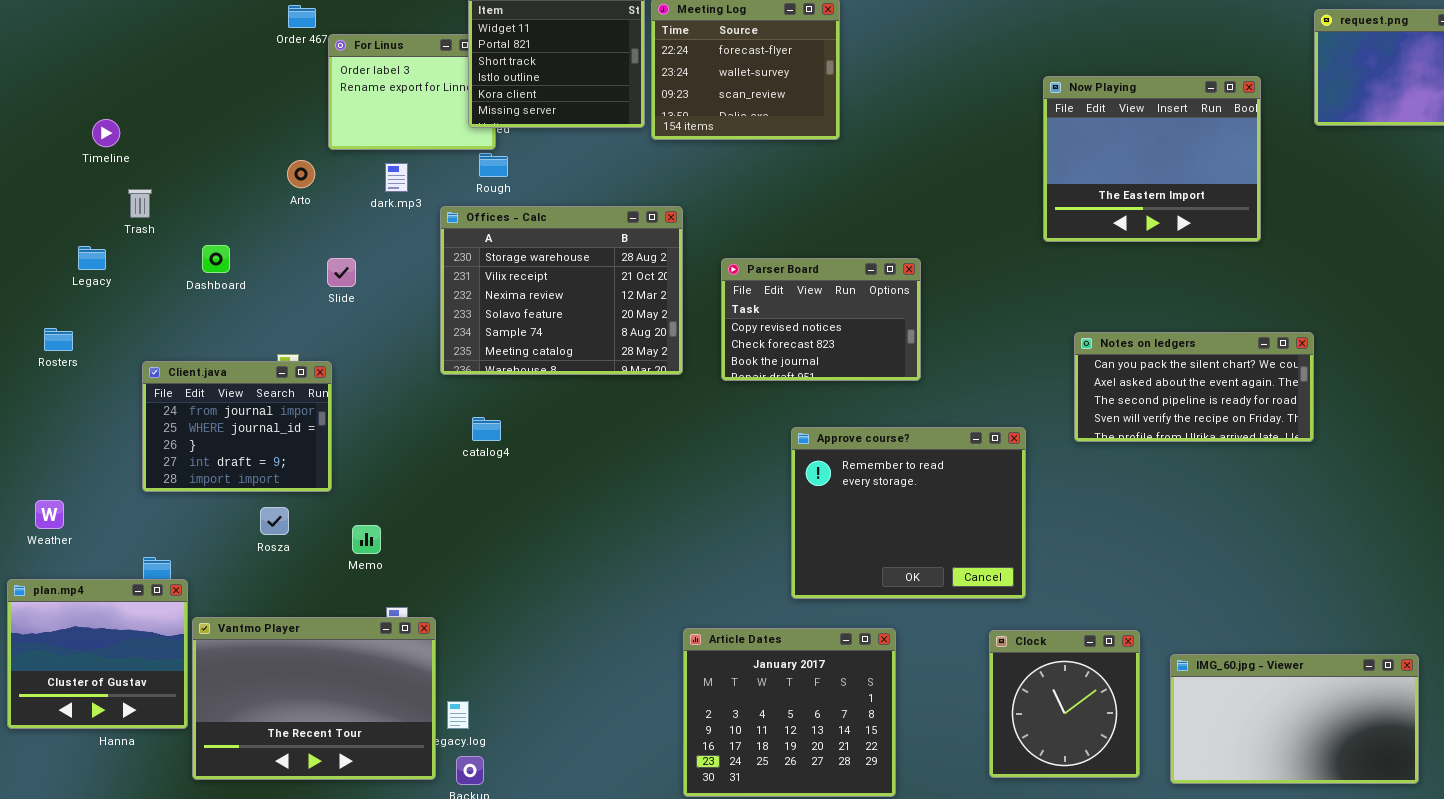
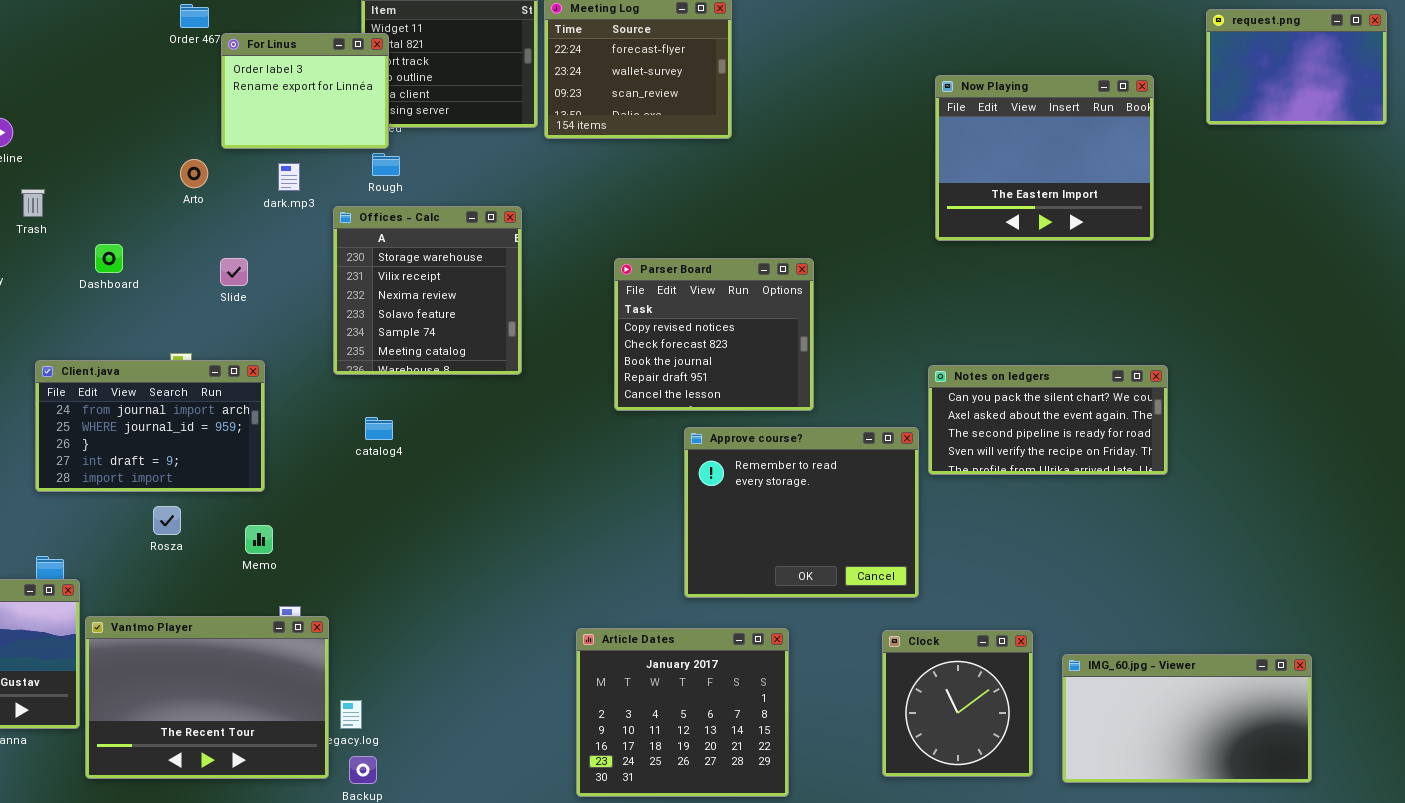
For Linus: [328,34,496,150] -> [221,33,389,149], raised
Offices - Calc: [440,206,683,375] -> [333,206,522,375], resized
Parser Board: [721,258,921,381] -> [614,258,814,411], resized
Notes on ledgers: [1074,332,1314,442] -> [928,365,1168,475], moved
Client.java: [142,361,332,492] -> [35,360,265,492], resized

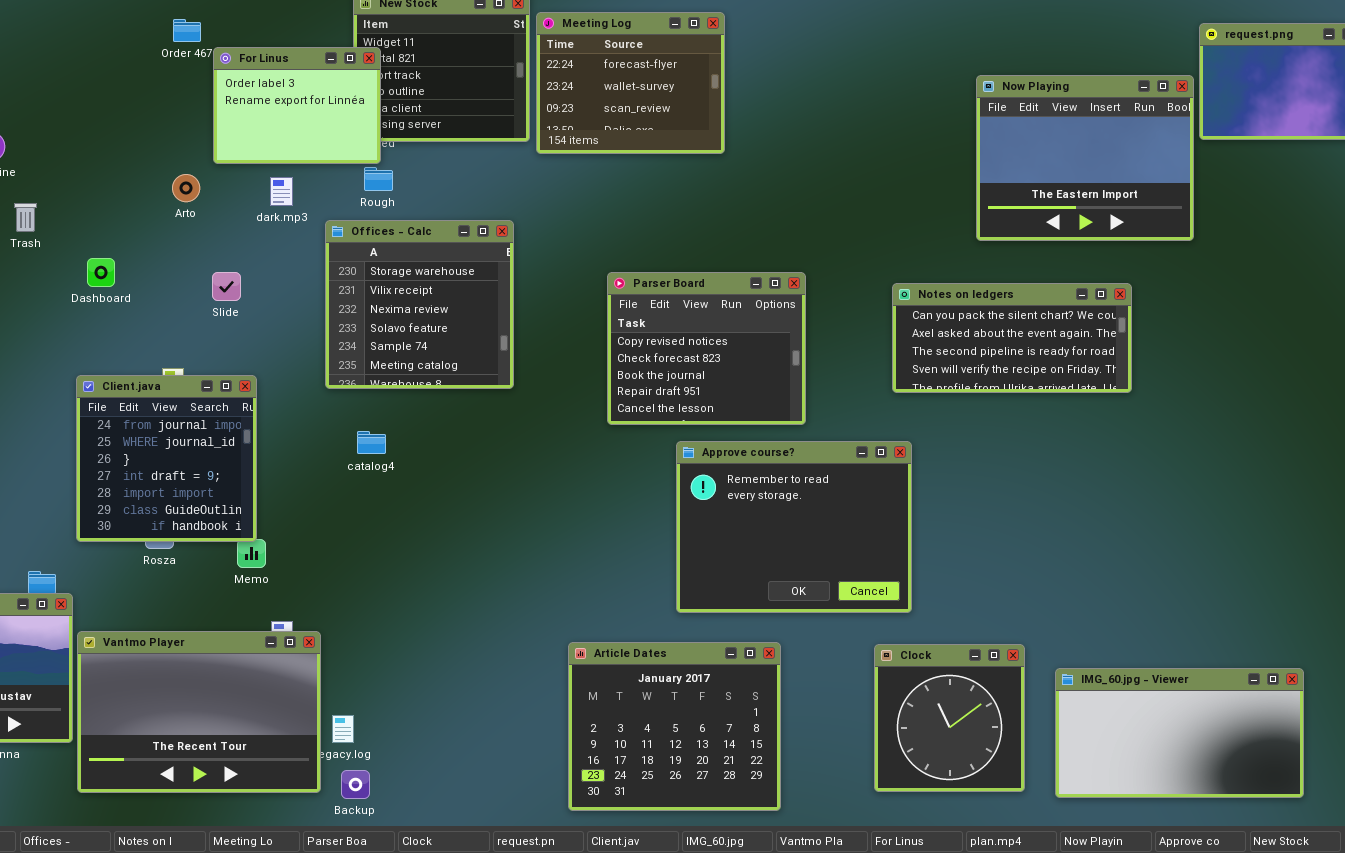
Now Playing: [935,75,1154,241] -> [976,75,1194,241], moved
Client.java: [35,360,265,492] -> [76,375,257,542], resized
Notes on ledgers: [928,365,1168,475] -> [892,283,1132,393], moved

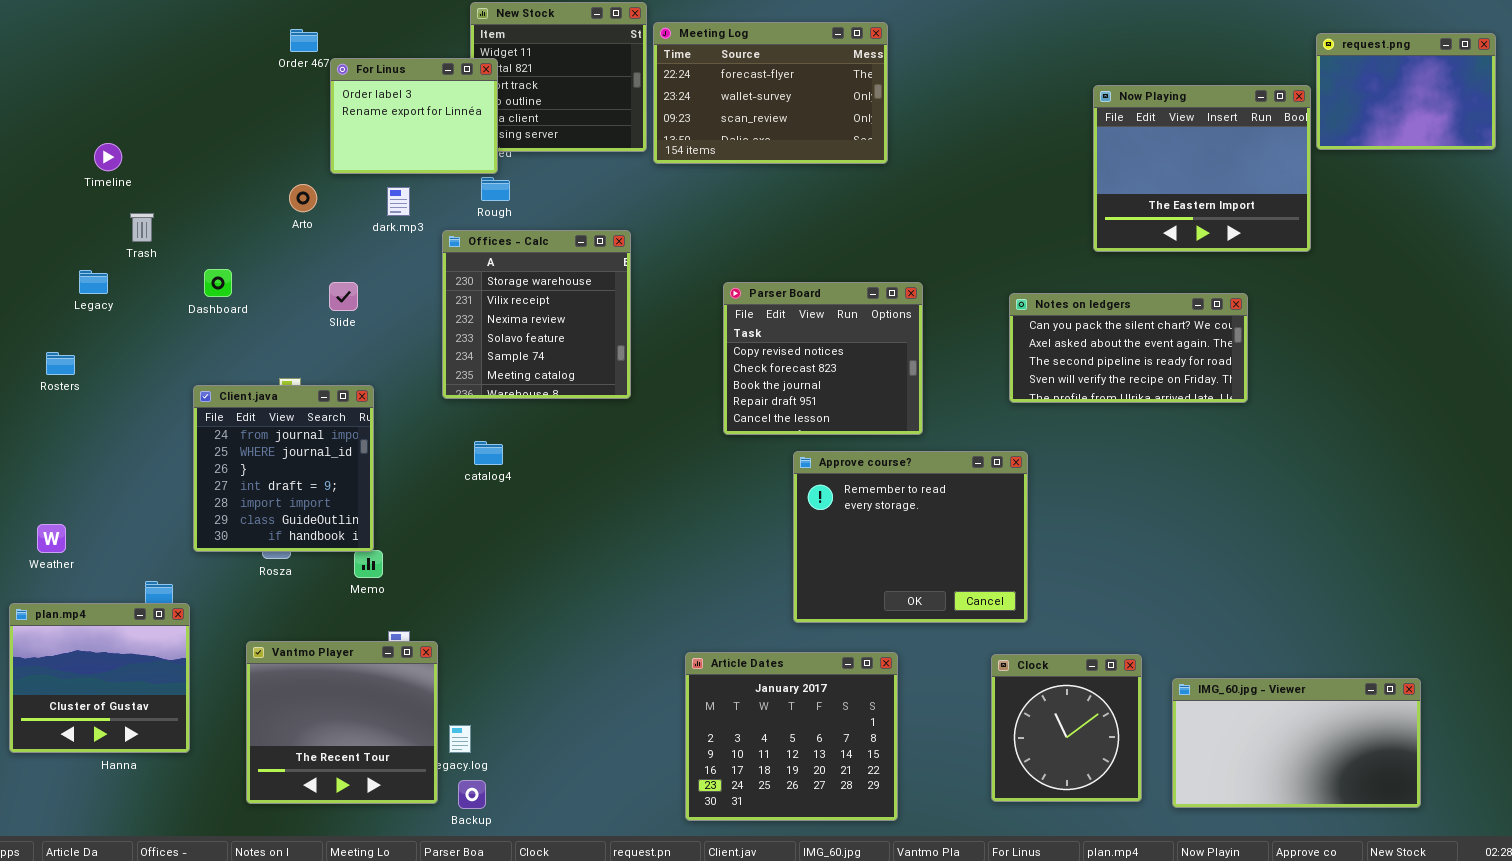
Meeting Log: [536,12,725,154] -> [653,22,888,164], resized
Vantmo Player: [77,631,321,793] -> [246,641,438,804], resized

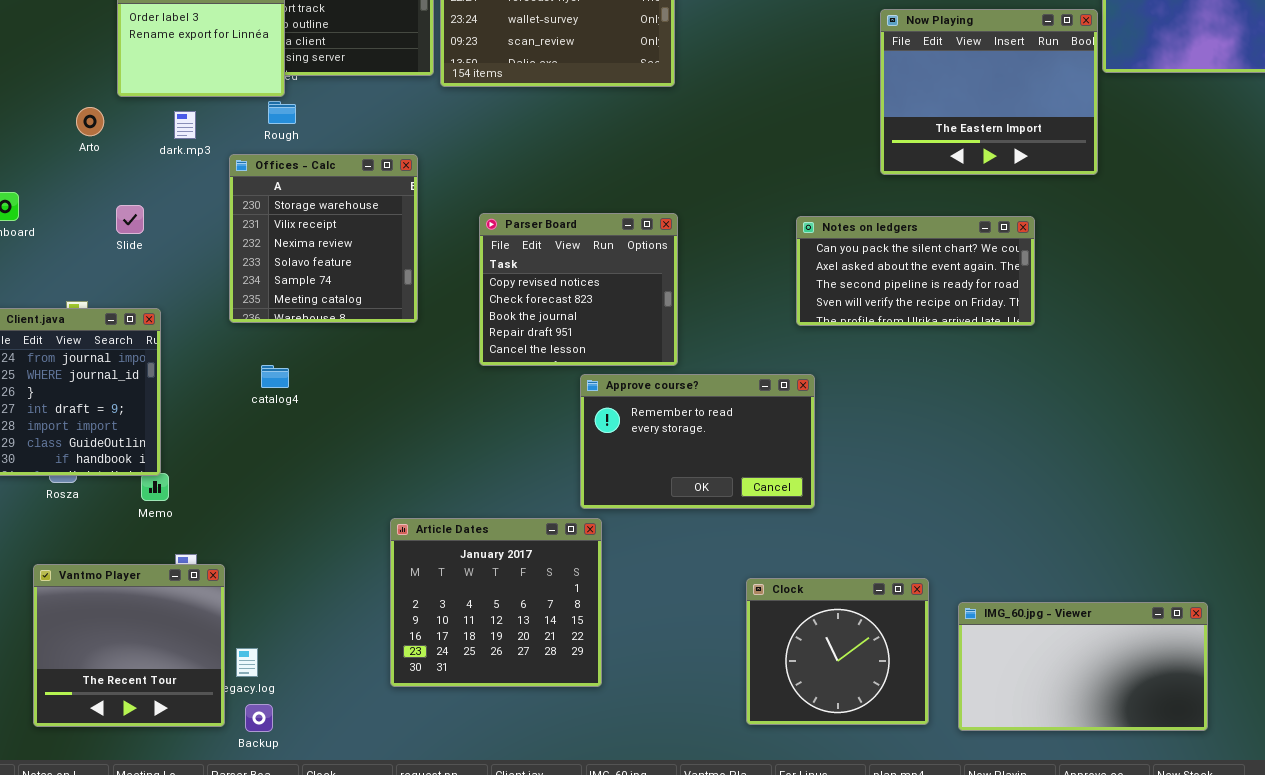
Parser Board: [723,282,923,435] -> [479,213,678,366], moved
Approve course?: [793,451,1028,623] -> [580,374,815,509], resized
Article Dates: [685,652,898,821] -> [390,518,602,687], moved
Clock: [991,654,1142,802] -> [746,578,929,725], resized

